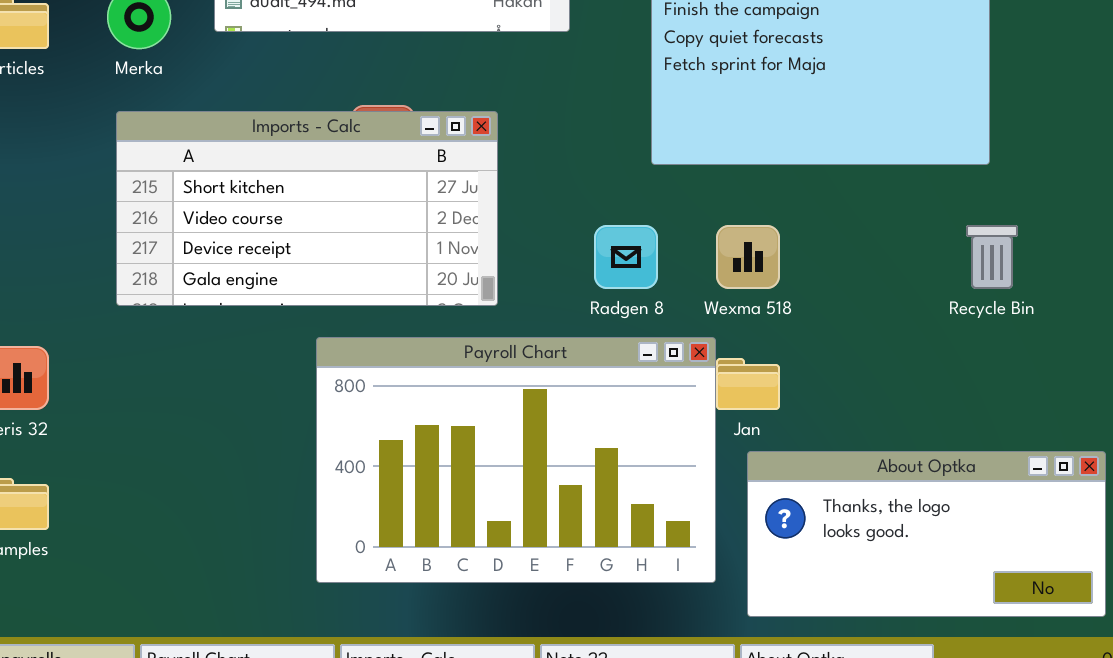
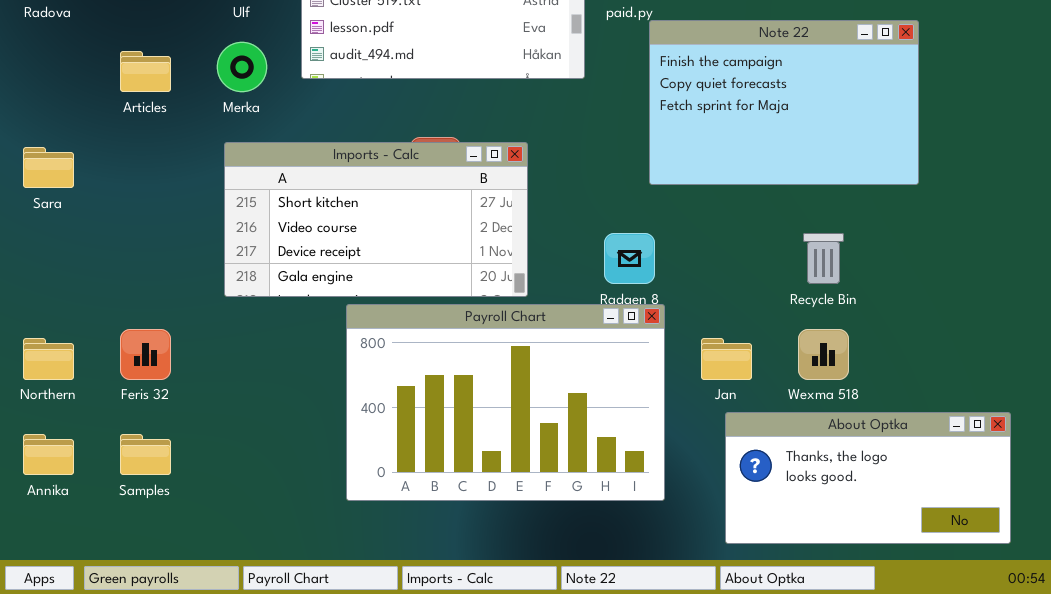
Wexma 518: [716,225,780,289] -> [798,329,849,380], moved
Recycle Bin: [966,225,1018,289] -> [803,233,844,284], moved
Payroll Chart: [316,337,716,583] -> [346,304,665,501], moved

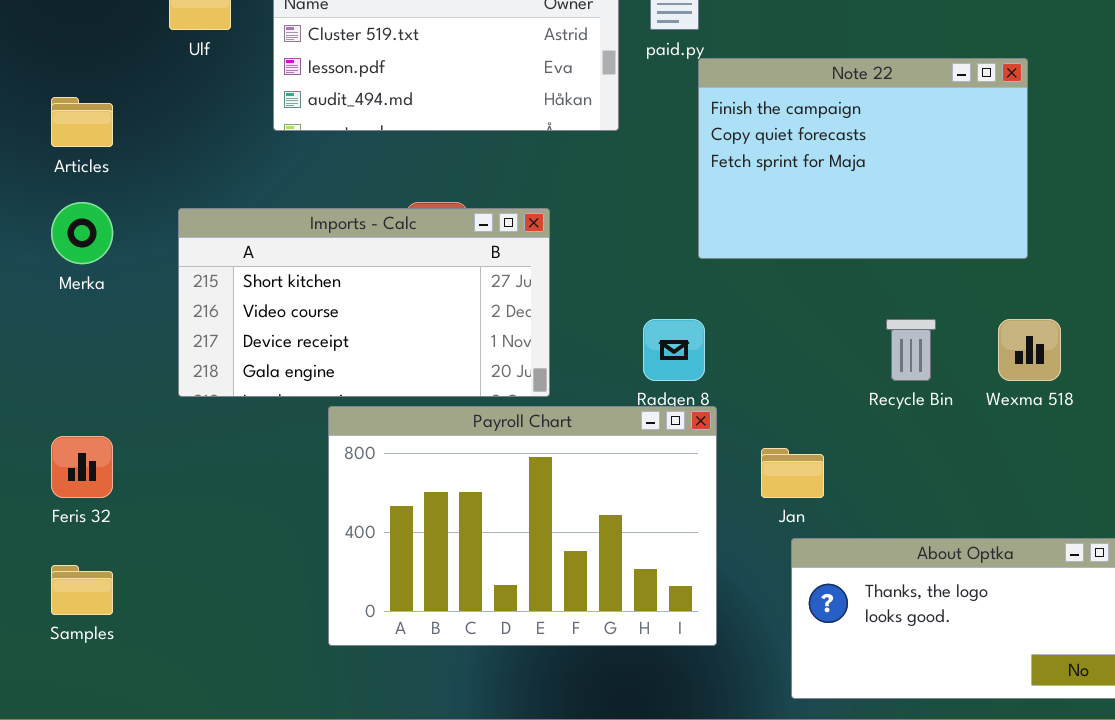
Merka: [217,42,267,92] -> [51,202,113,264], moved
Wexma 518: [798,329,849,380] -> [998,319,1061,381], moved

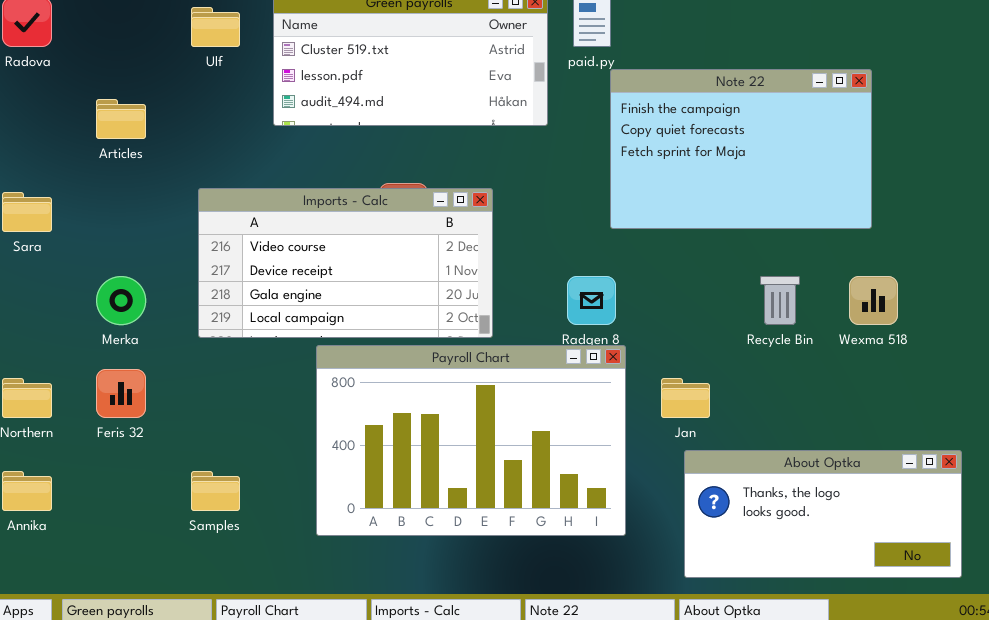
Merka: [51,202,113,264] -> [96,276,146,325], moved
Imports - Calc: [178,208,550,397] -> [198,188,493,338], scrolled down 1 row
Samples: [51,565,113,615] -> [191,471,240,511], moved

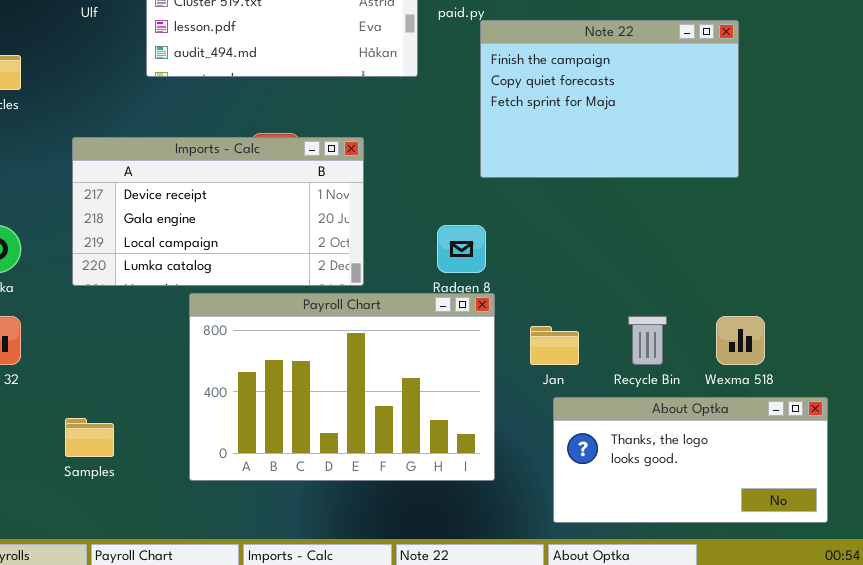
Imports - Calc: [198,188,493,338] -> [72,137,364,286], scrolled down 1 row
Recycle Bin: [760,276,800,325] -> [628,316,667,365], moved
Wexma 518: [849,276,898,325] -> [716,316,765,365], moved

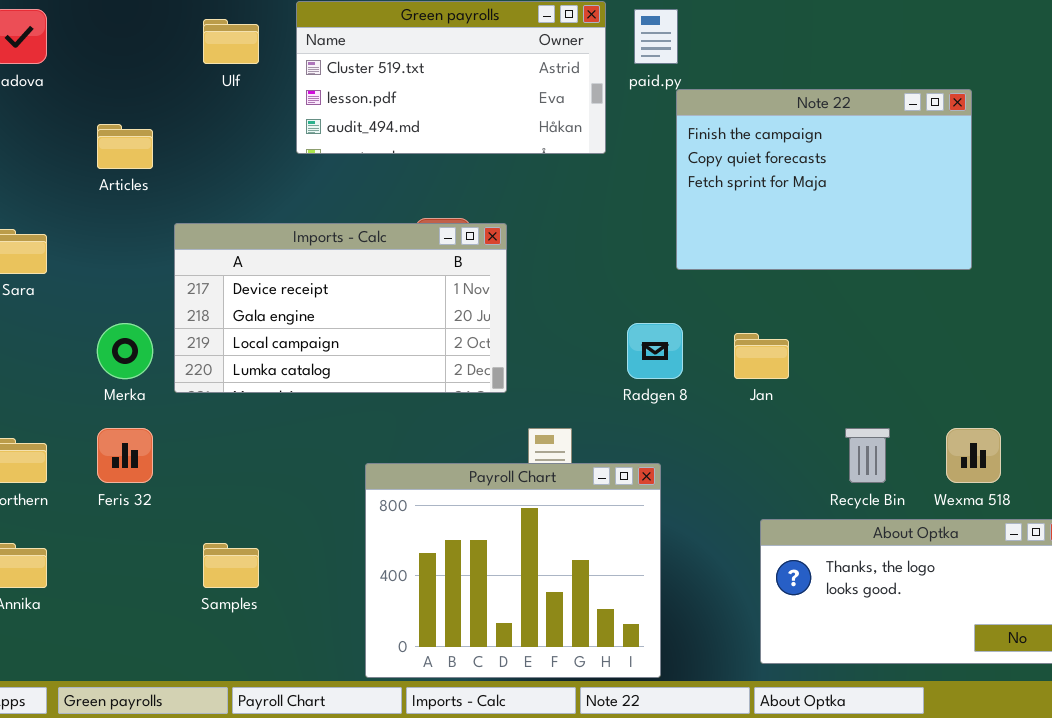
Imports - Calc: [72,137,364,286] -> [174,223,507,393], moved
Payroll Chart: [189,293,495,481] -> [365,463,661,678], moved, resized
Jan: [530,326,579,365] -> [734,333,789,379], moved

